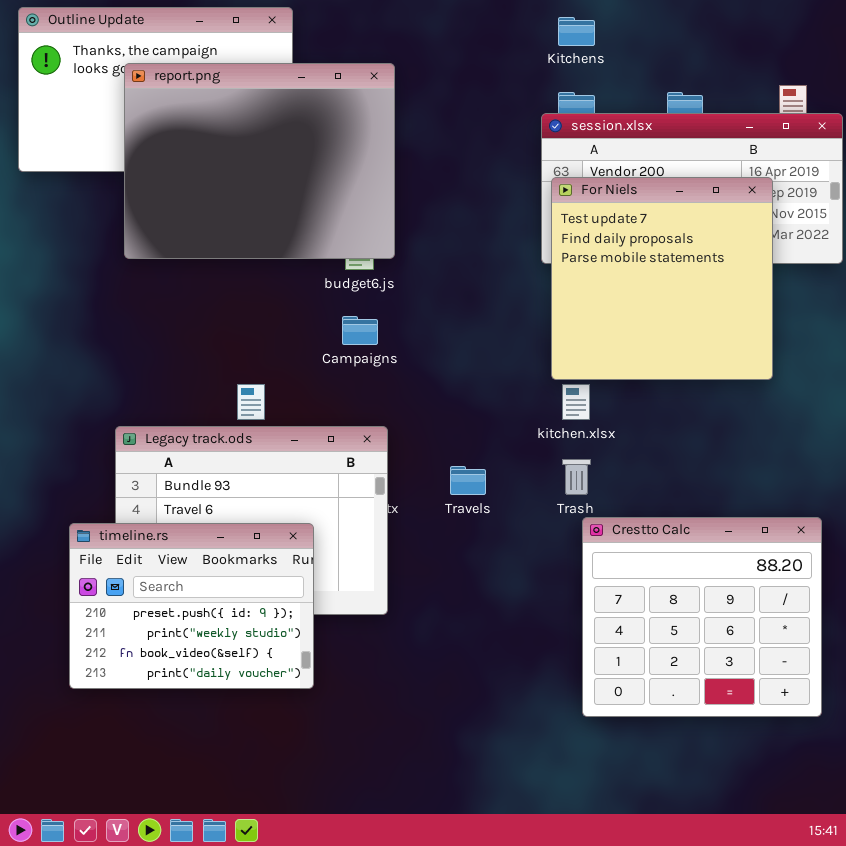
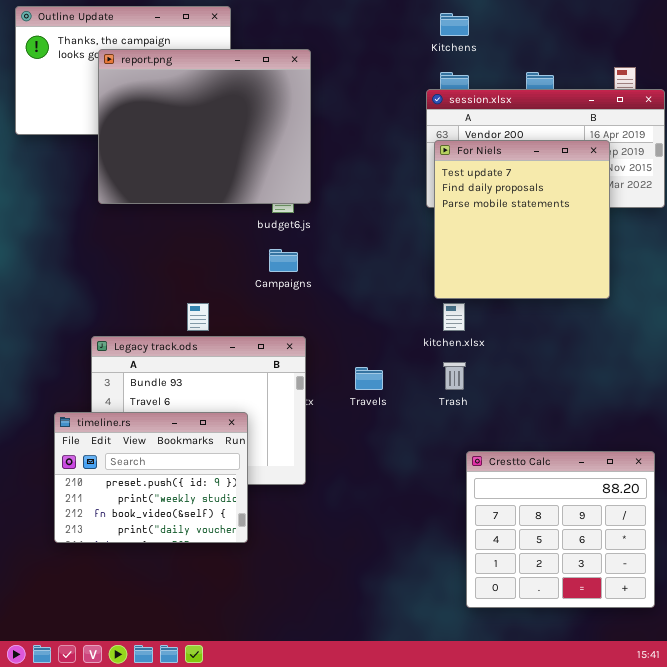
Crestto Calc: [582,517,822,717] -> [466,451,655,608], moved

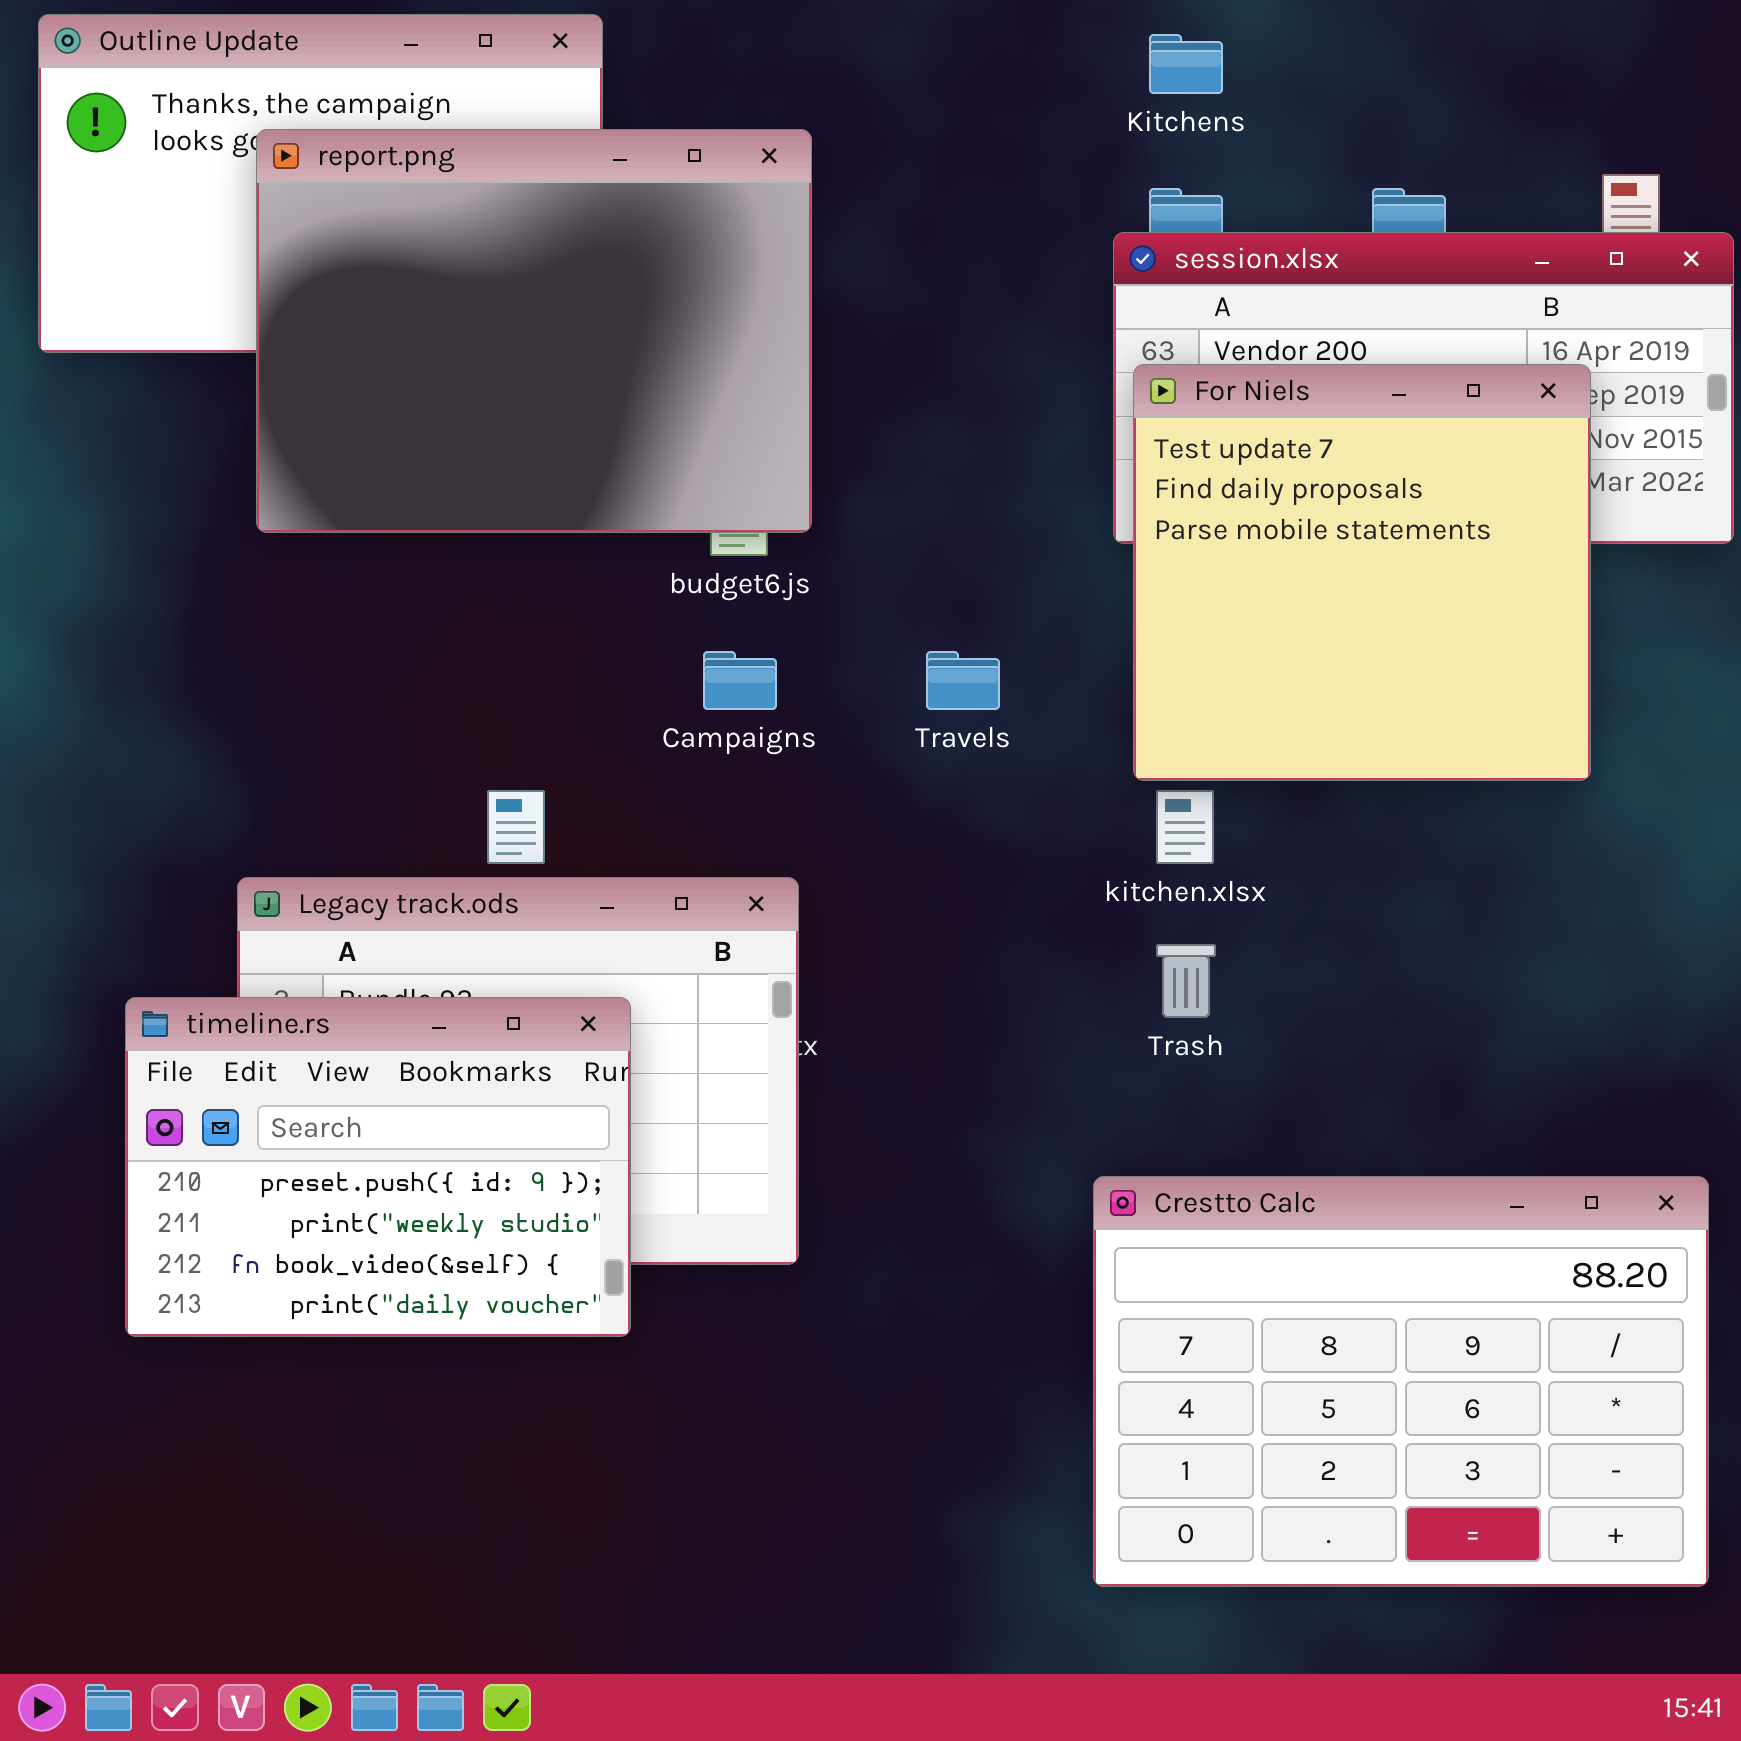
Travels: [355,367,383,390] -> [926,651,1000,710], moved
timeline.rs: [54,412,248,543] -> [125,997,631,1337], moved
Crestto Calc: [466,451,655,608] -> [1093,1176,1709,1587], resized

